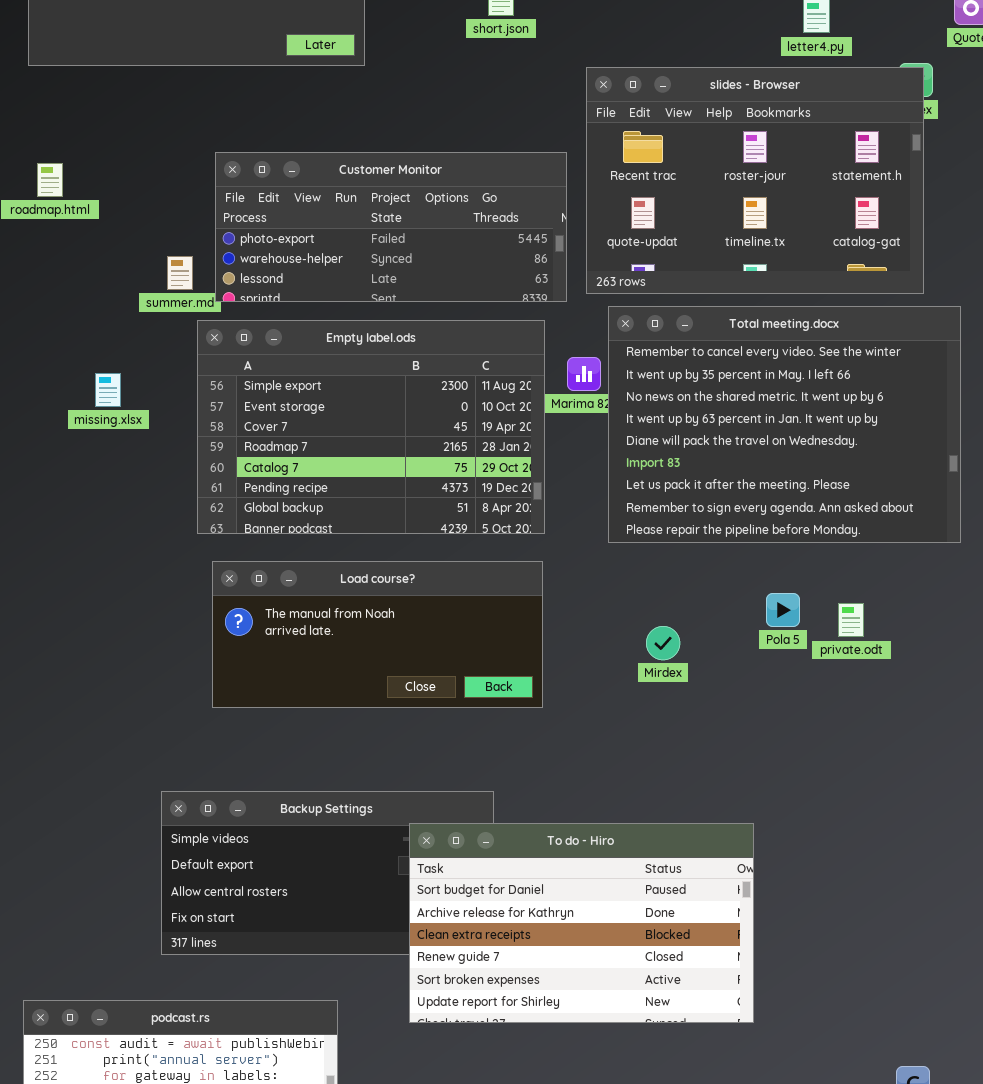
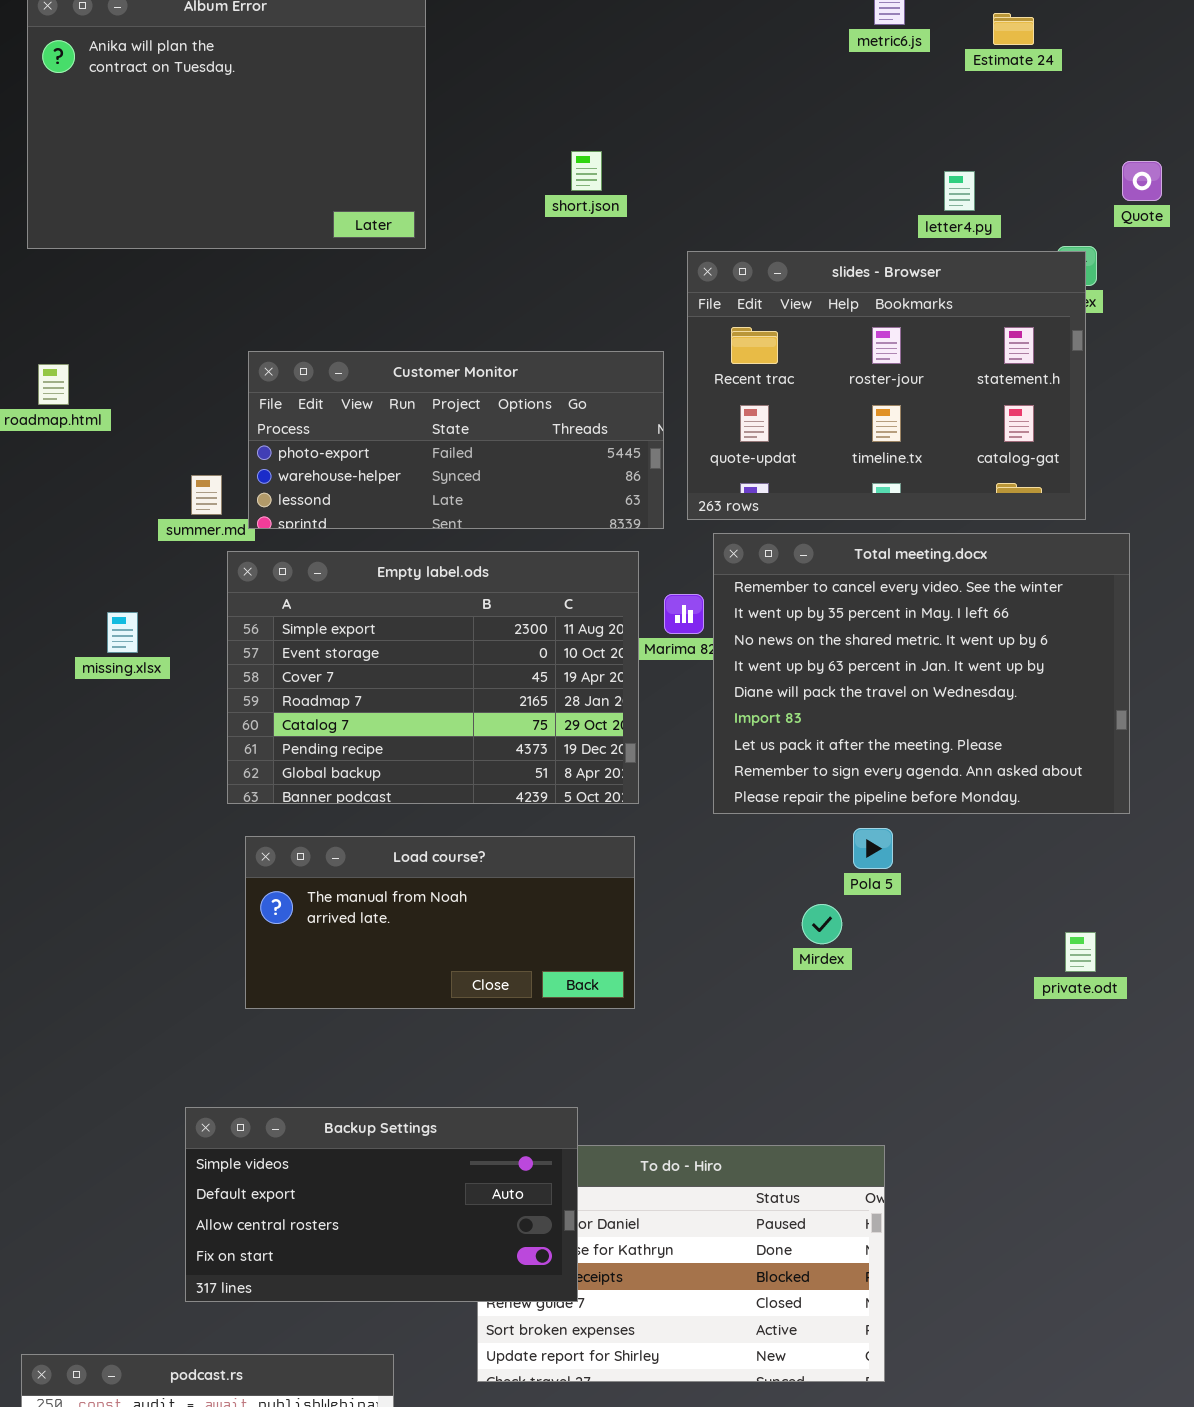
Pola 5: [766,593,800,627] -> [853,828,893,869], moved
private.odt: [838,603,864,637] -> [1065,932,1096,972], moved
Mirdex: [646,626,680,660] -> [802,904,842,944], moved
Backup Settings: [161,791,494,955] -> [185,1107,578,1302], raised

